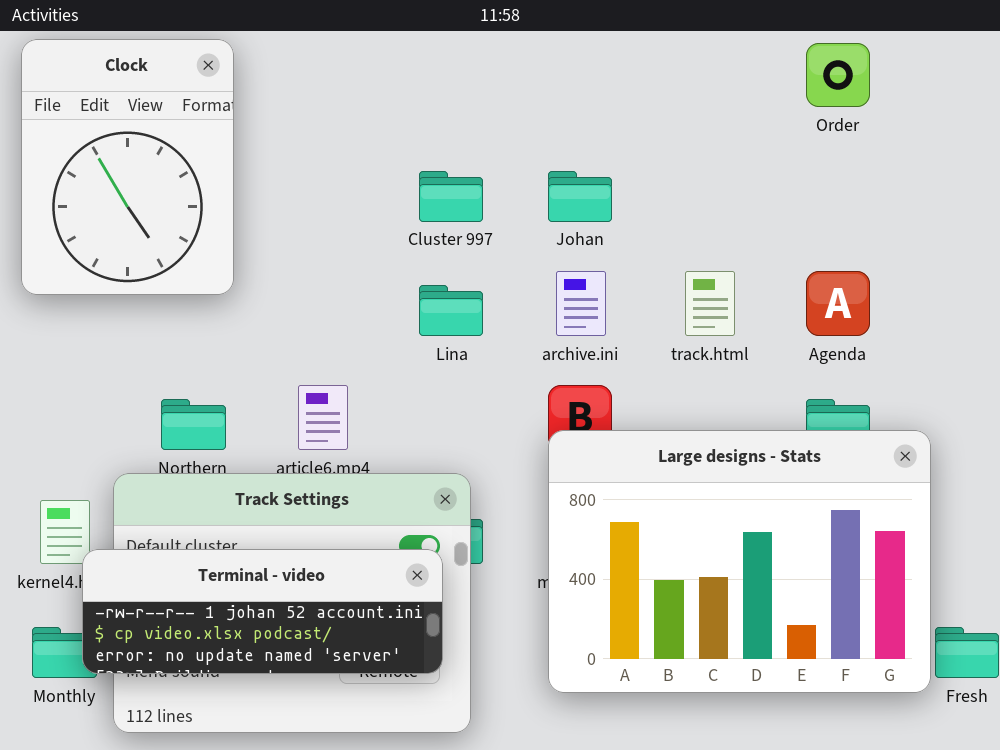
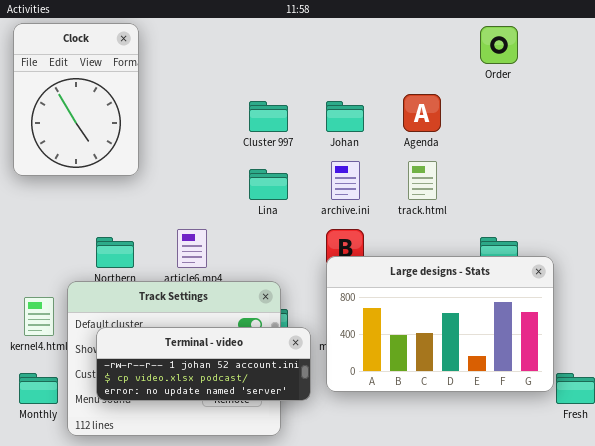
Agenda: [806,271,870,336] -> [403,94,441,132], moved
Large designs - Stats: [548,430,931,693] -> [326,256,554,392], resized
Terminal - video: [82,549,443,674] -> [96,327,311,401], moved

